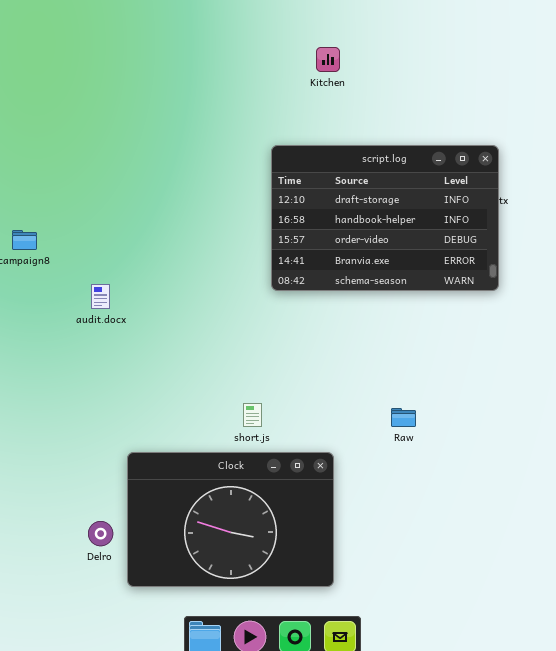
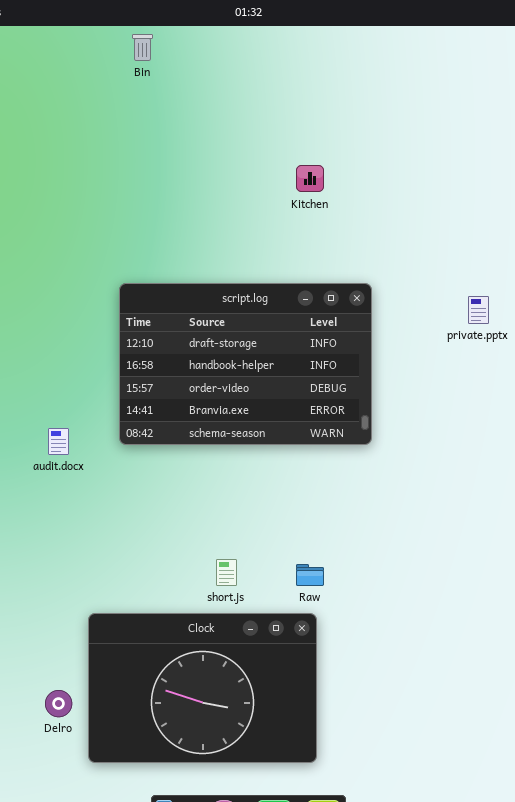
script.log: [271,145,499,291] -> [119,283,372,445], moved
Raw: [391,408,416,427] -> [296,564,324,586], moved

